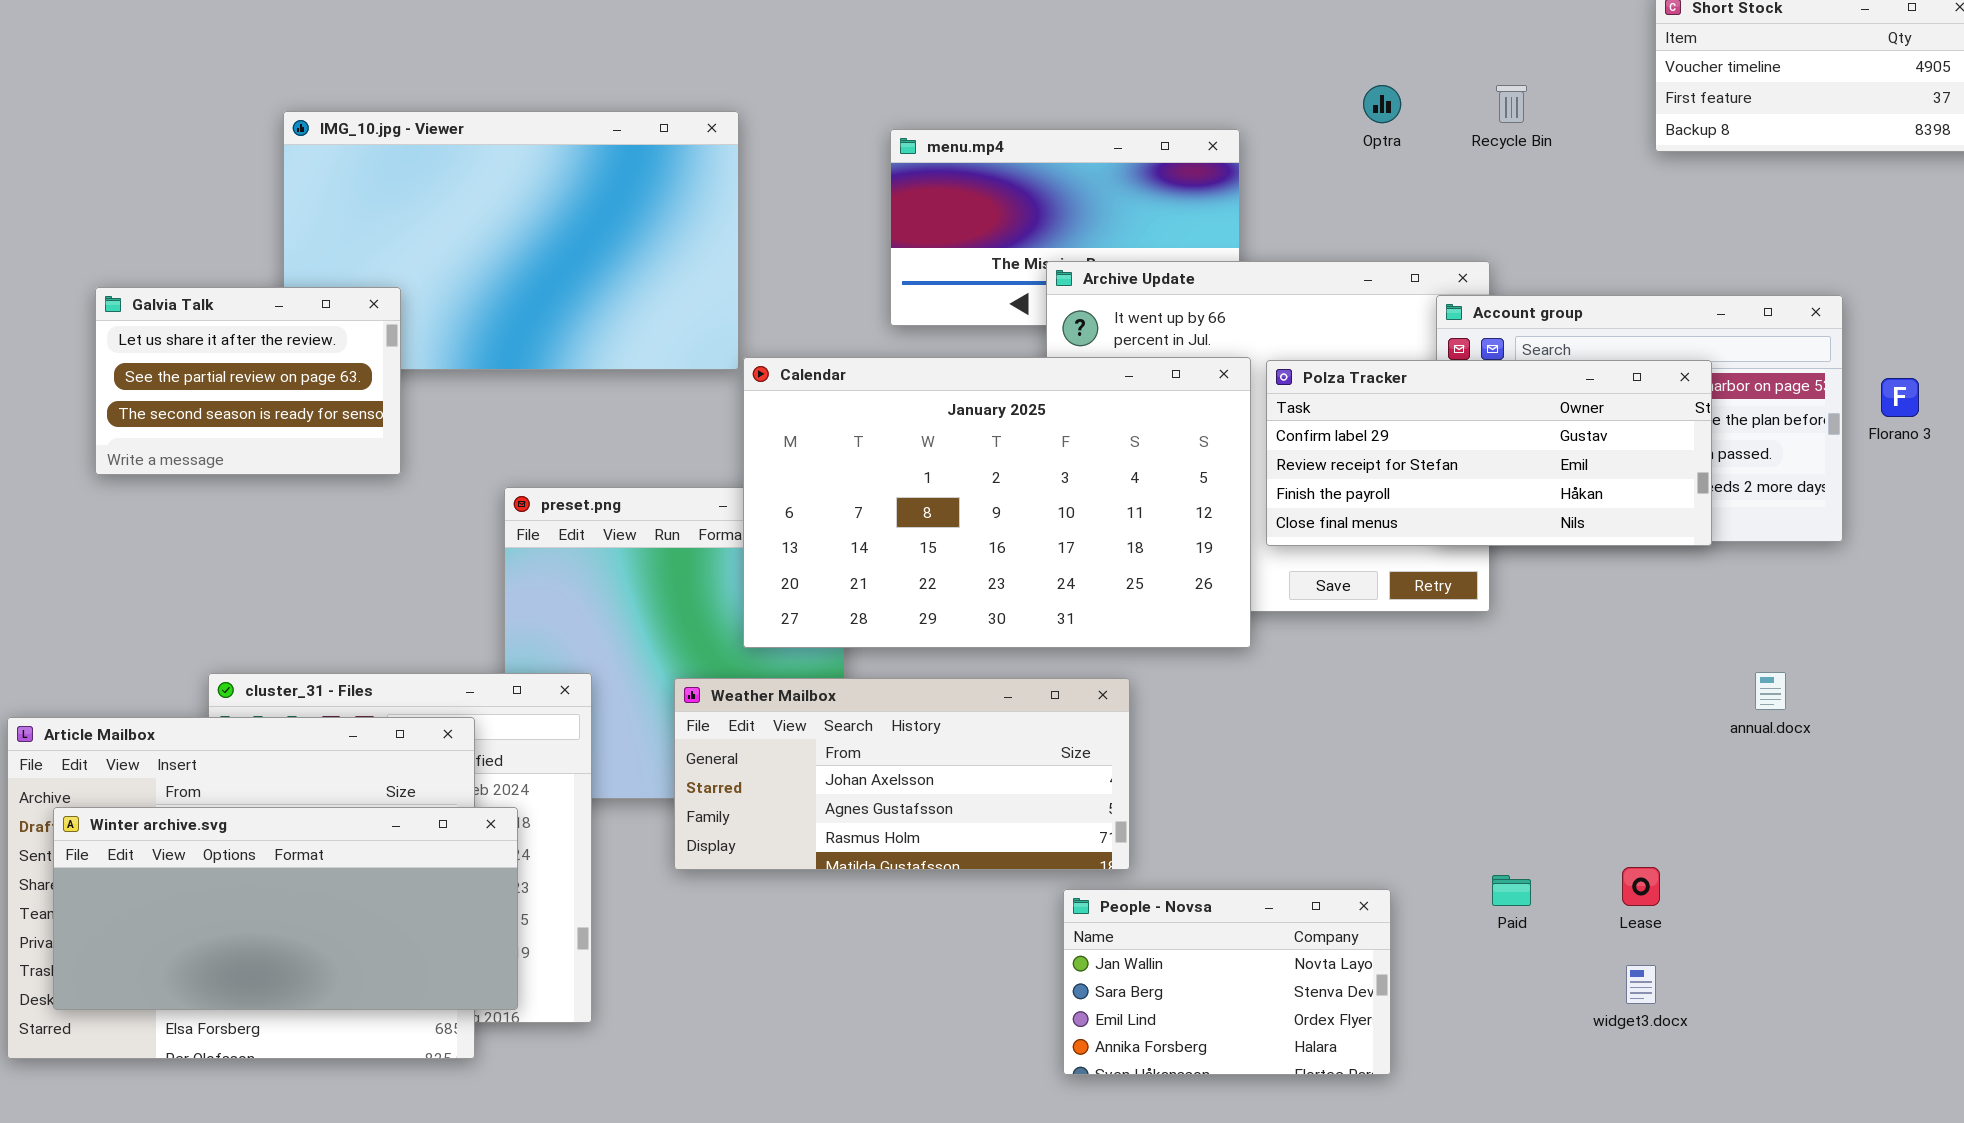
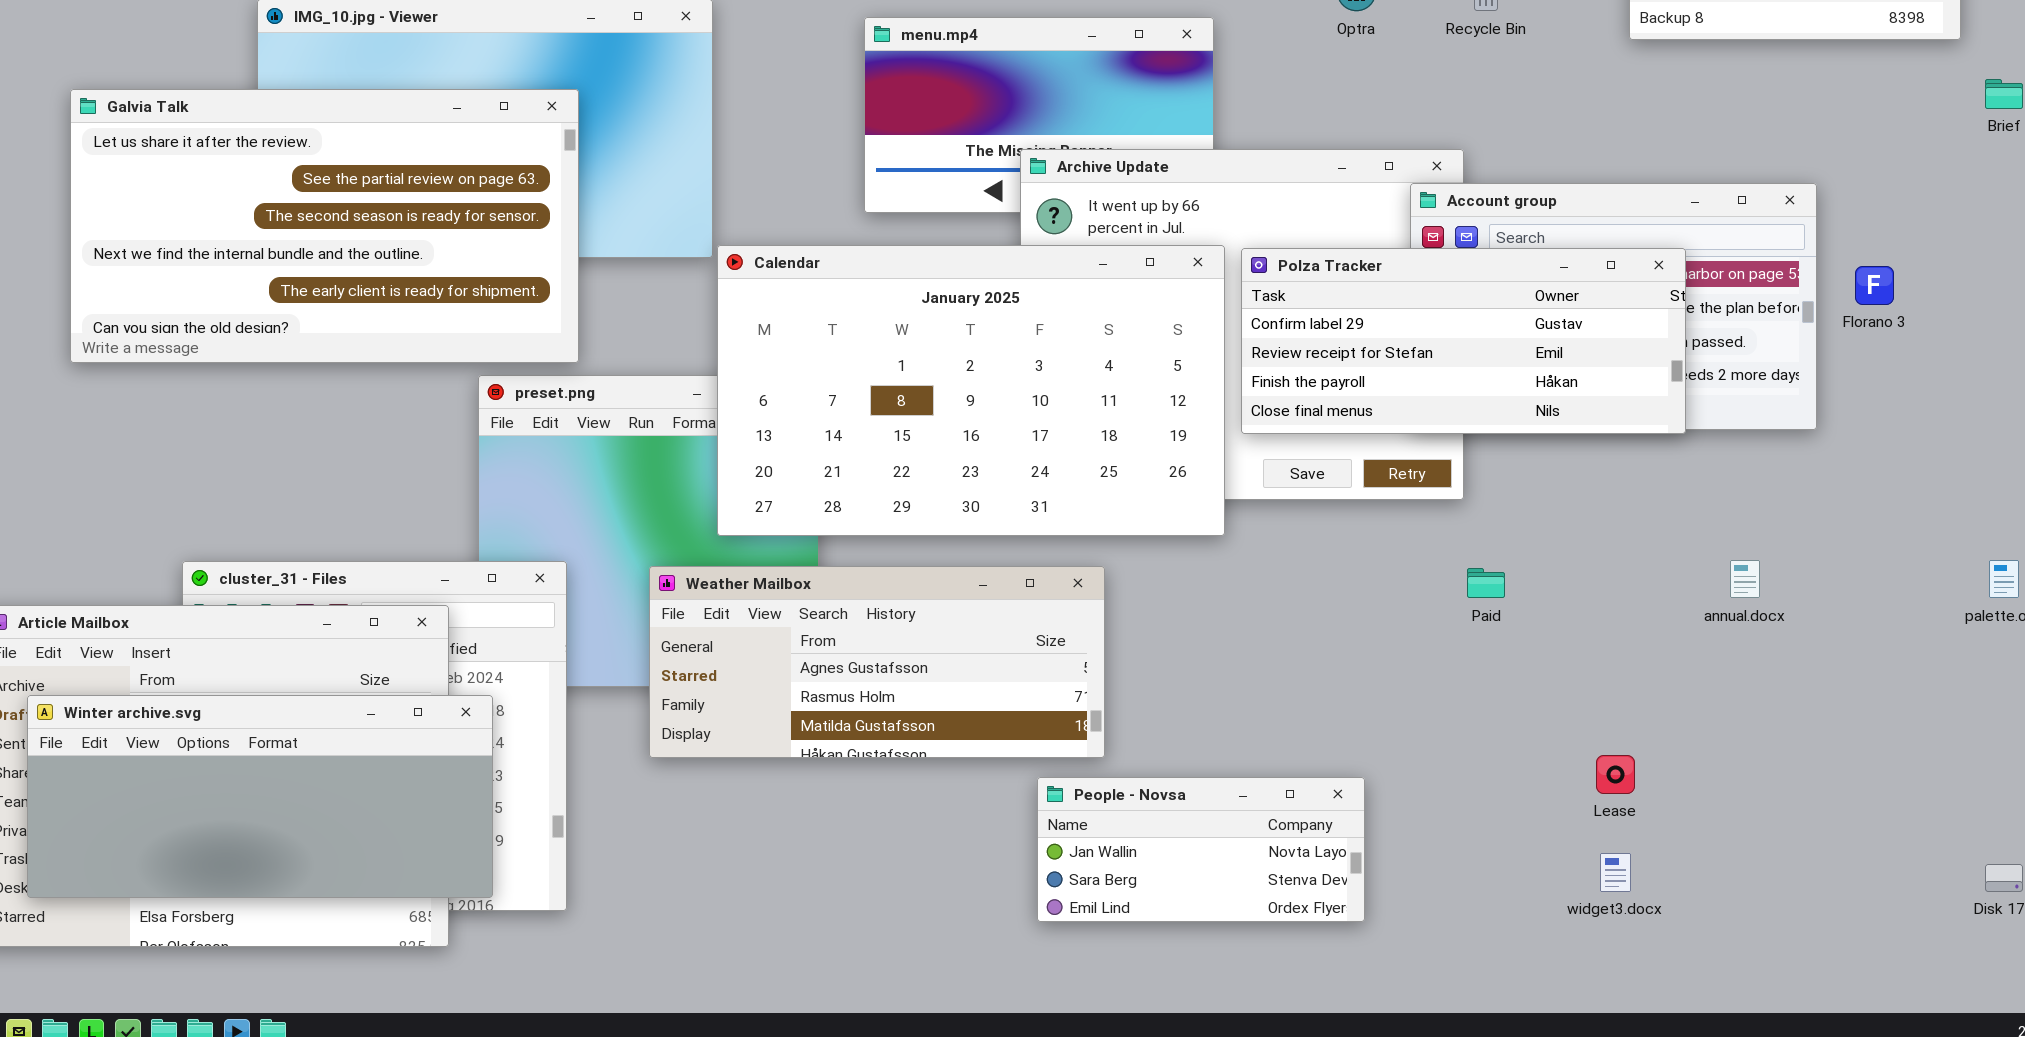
Galvia Talk: [95,287,401,475] -> [70,89,579,363], resized
Weather Mailbox: [674,678,1130,870] -> [649,566,1105,758], scrolled down 1 row
Paid: [1492,875,1531,906] -> [1467,568,1505,598], moved
People - Novsa: [1063,889,1391,1075] -> [1037,777,1365,922], resized

